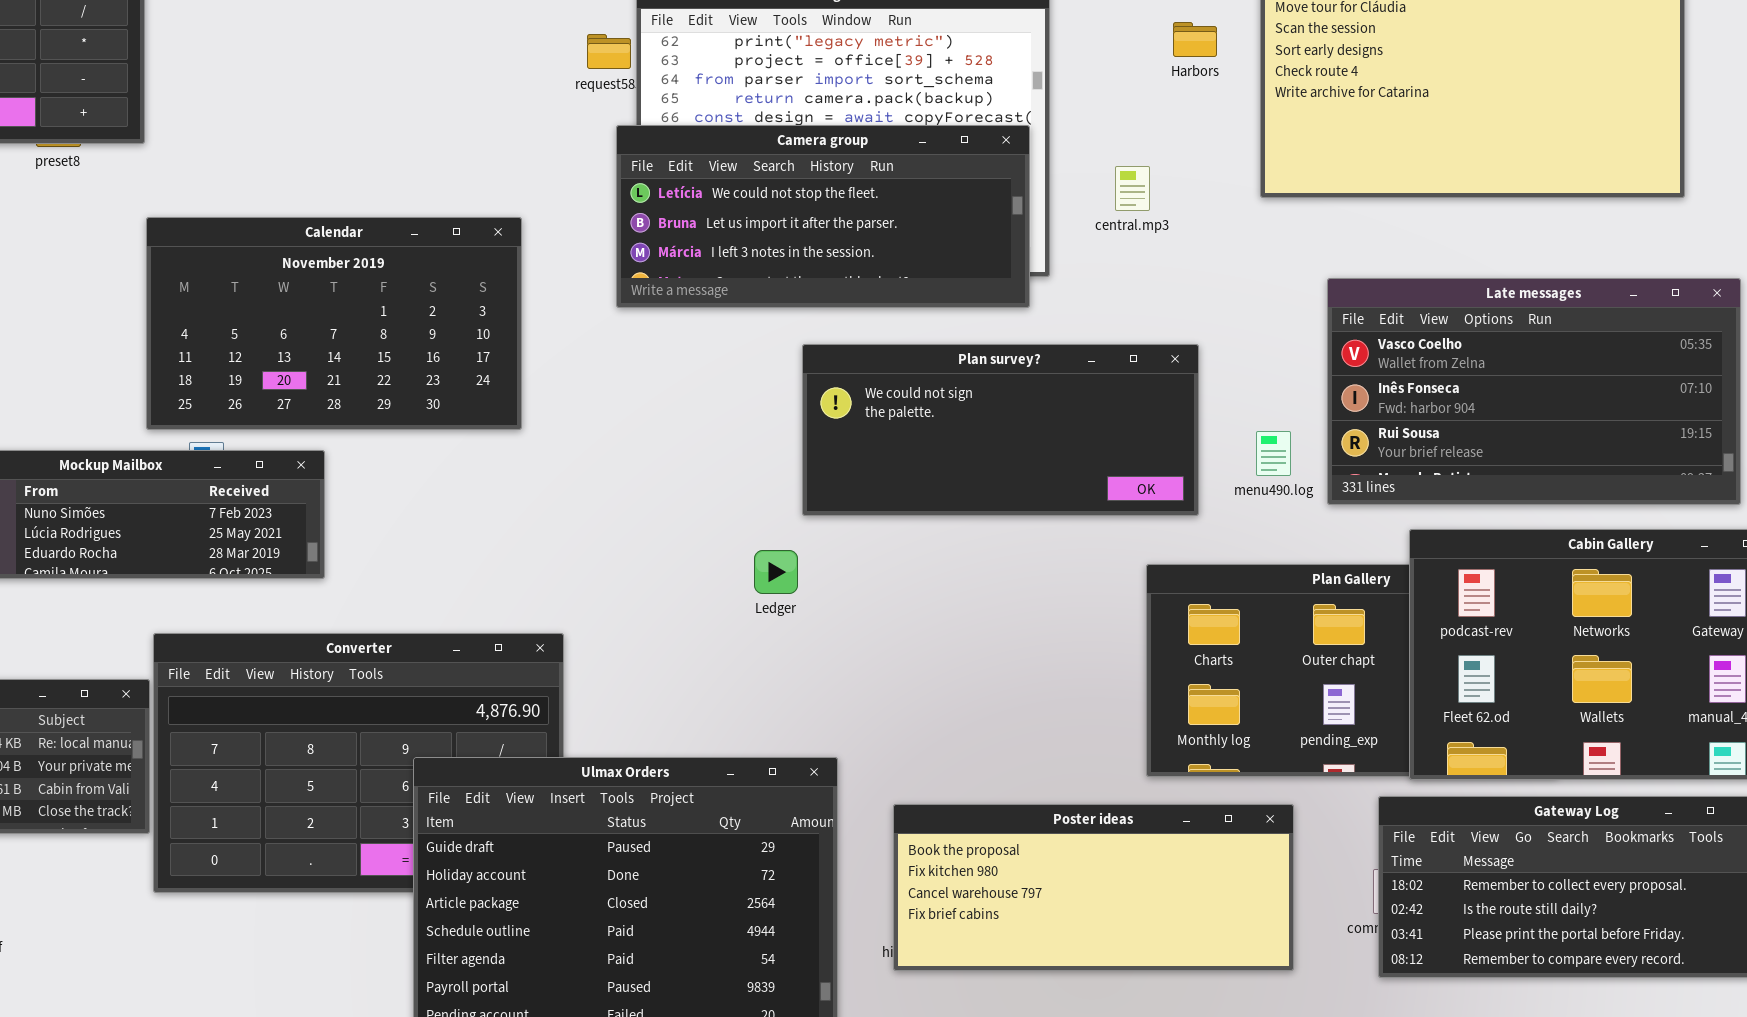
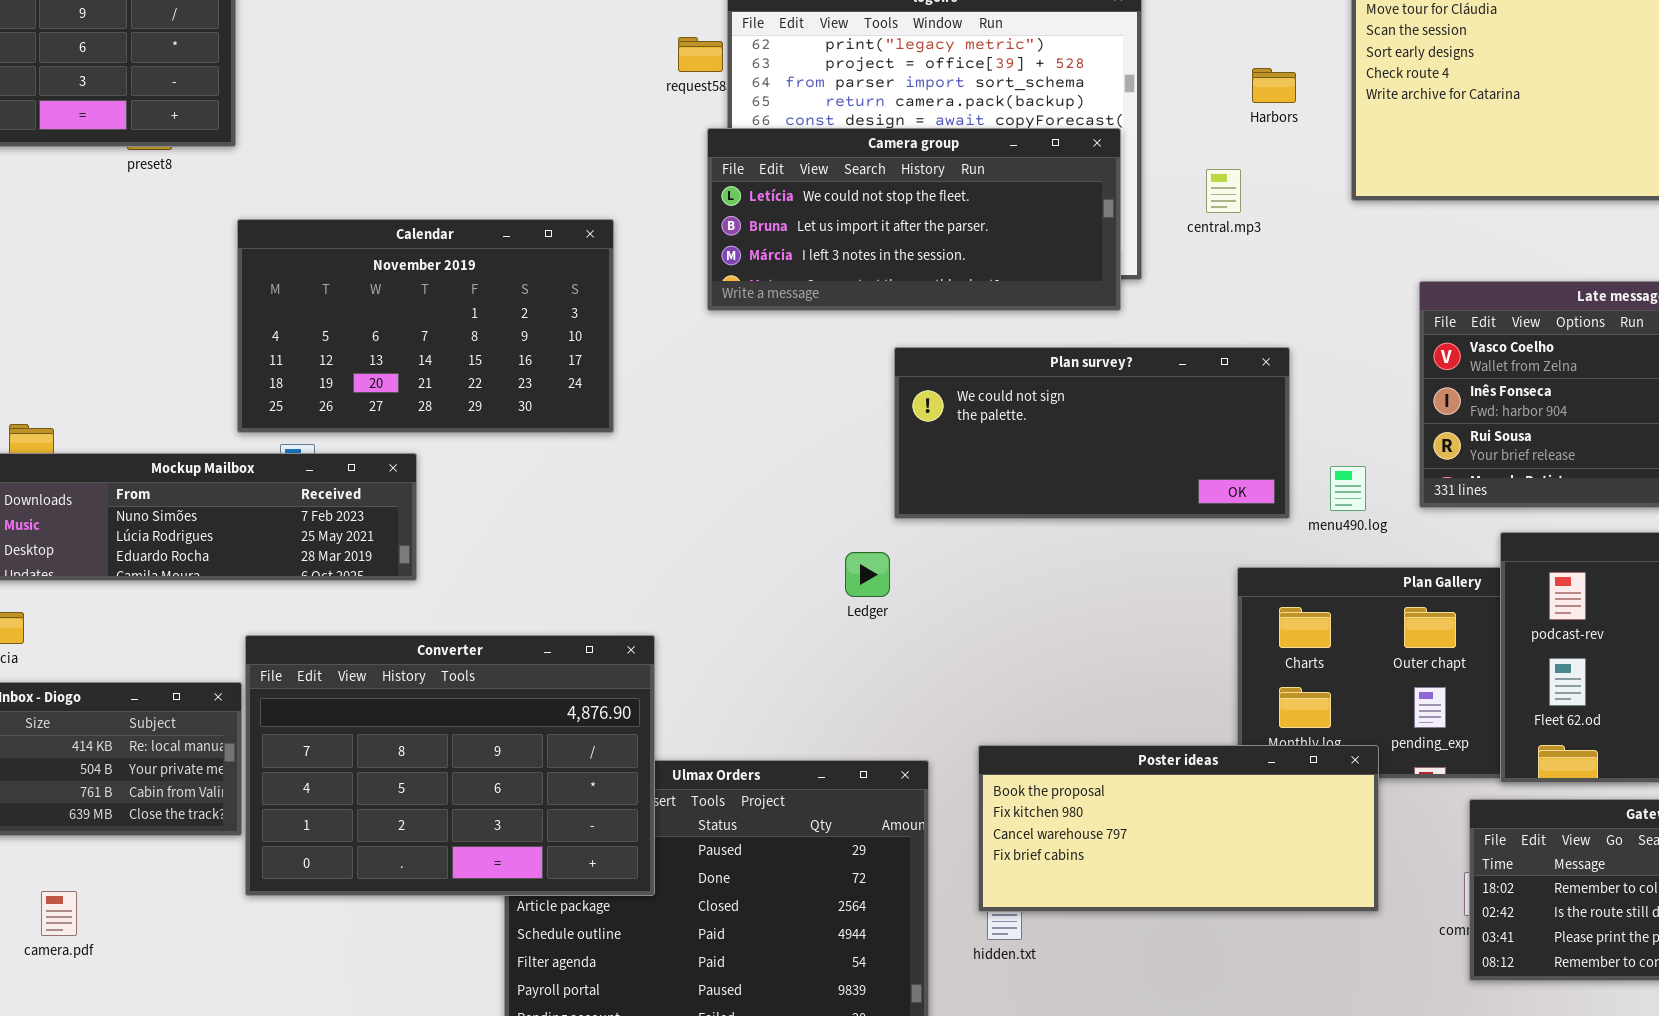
Harbors: [1173,22,1217,57] -> [1252,68,1296,103], moved
menu490.log: [1256,431,1291,476] -> [1330,466,1366,511], moved
Converter: [153,633,564,893] -> [245,635,655,896], raised
Poster ideas: [893,804,1294,971] -> [978,745,1379,912], moved

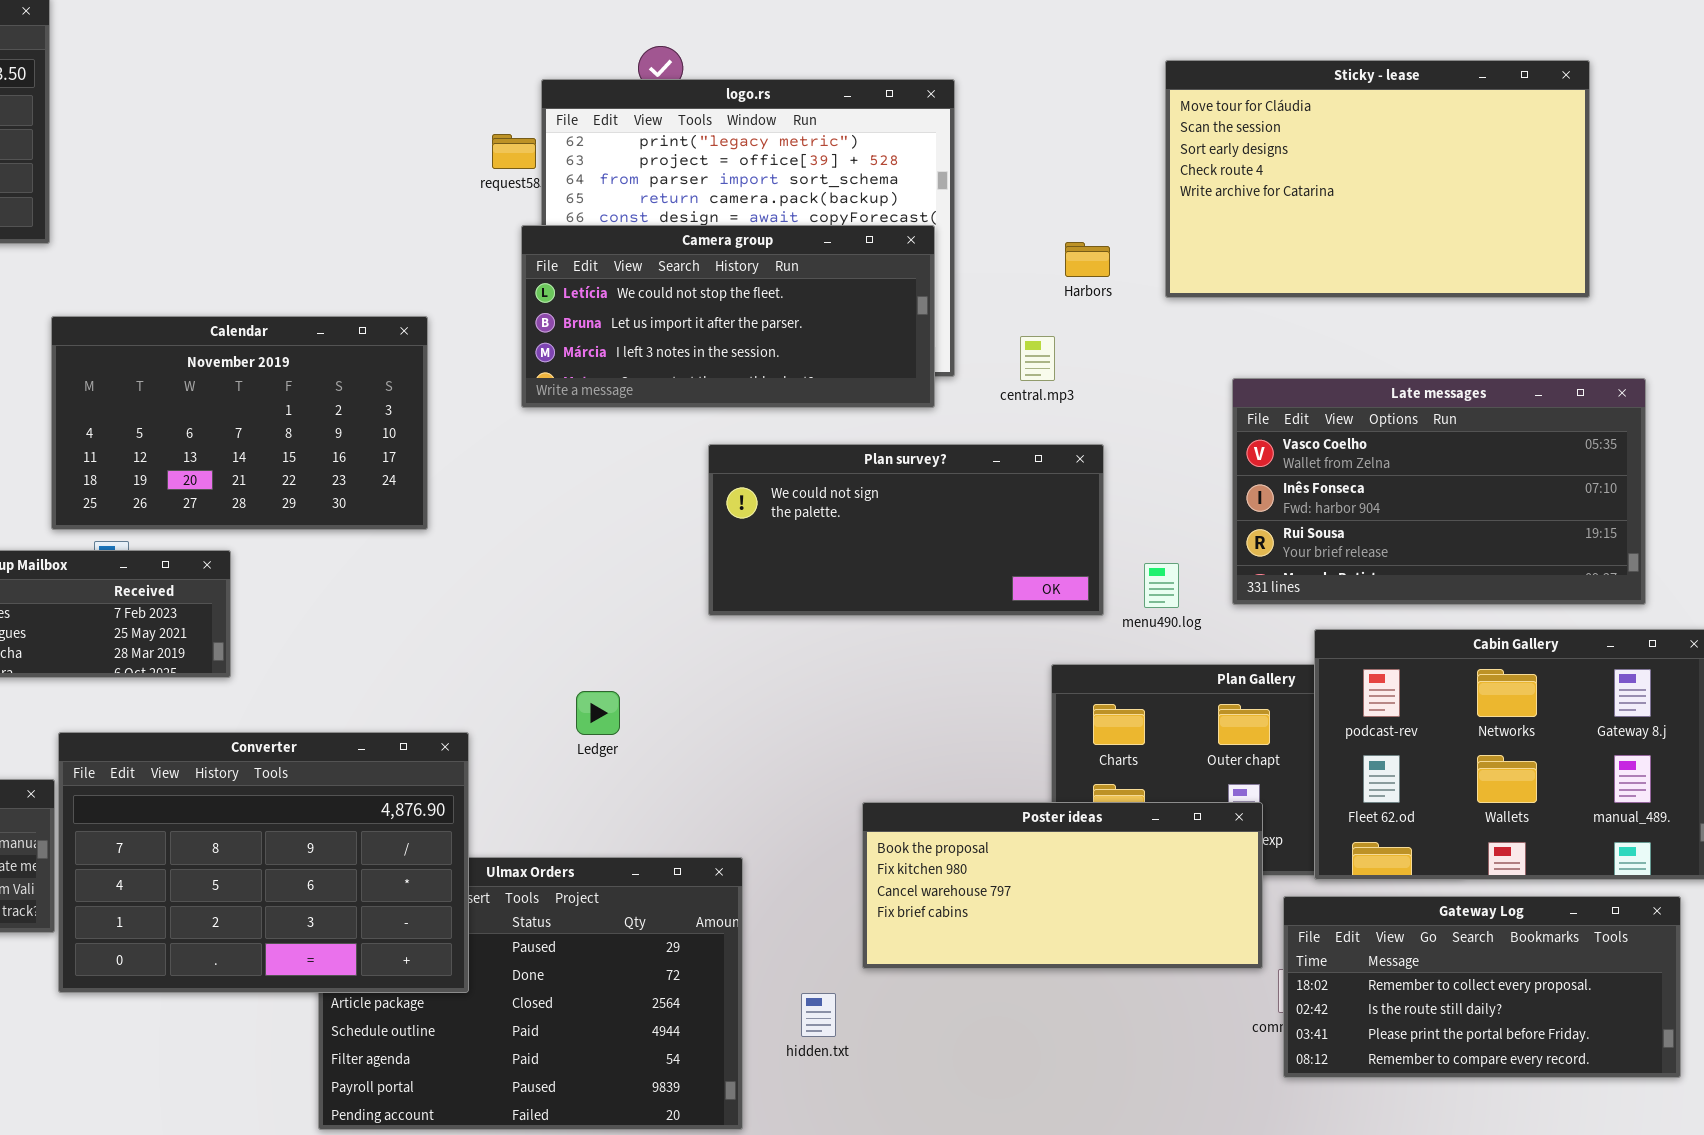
Harbors: [1252,68,1296,103] -> [1065,242,1110,277], moved
central.mp3: [1206,169,1241,213] -> [1020,336,1055,381], moved
Ledger: [845,552,890,597] -> [576,691,620,735], moved
Poster ideas: [978,745,1379,912] -> [862,802,1263,969], moved

